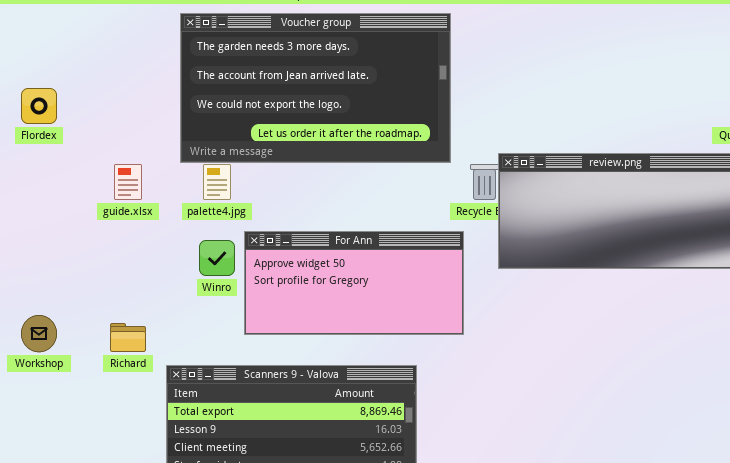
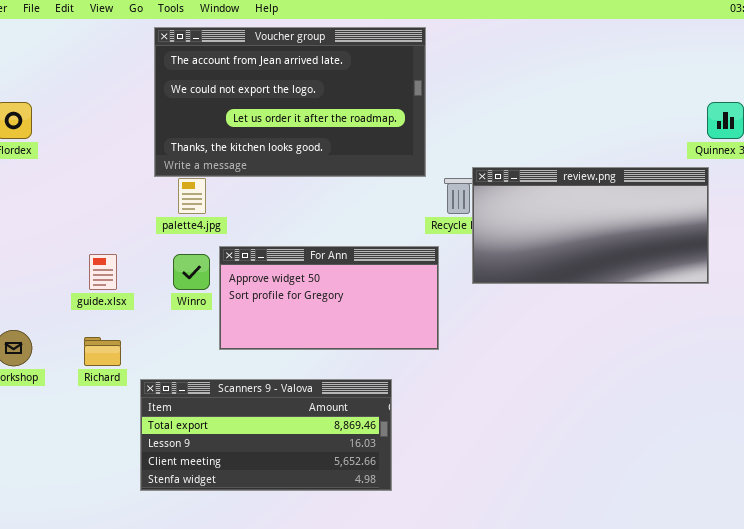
Voucher group: [180,13,451,163] -> [154,27,426,177], scrolled down 1 row
guide.xlsx: [114,164,142,200] -> [89,254,117,290], moved

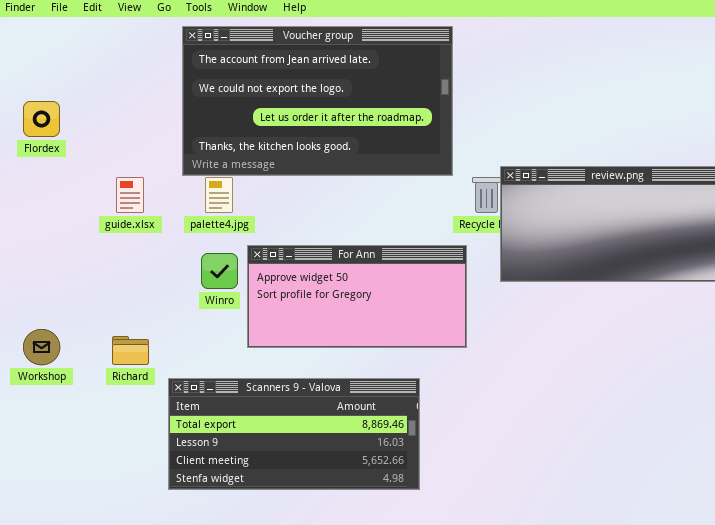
guide.xlsx: [89,254,117,290] -> [116,177,144,213], moved

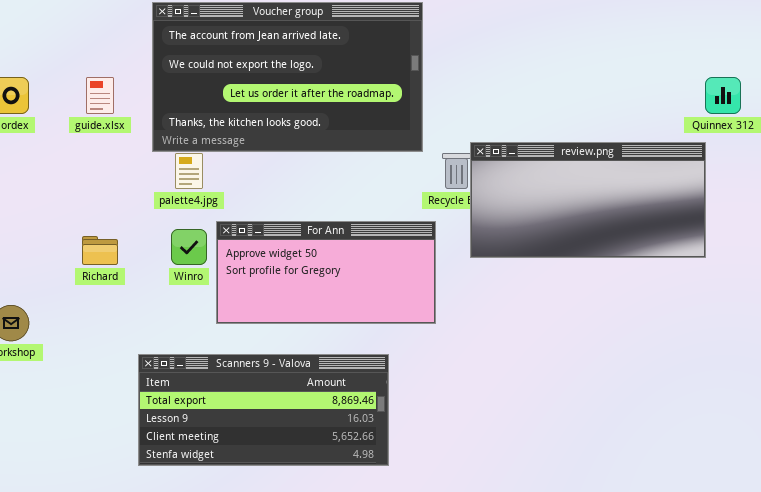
guide.xlsx: [116,177,144,213] -> [86,77,114,114], moved
Richard: [112,336,149,365] -> [82,236,118,265], moved

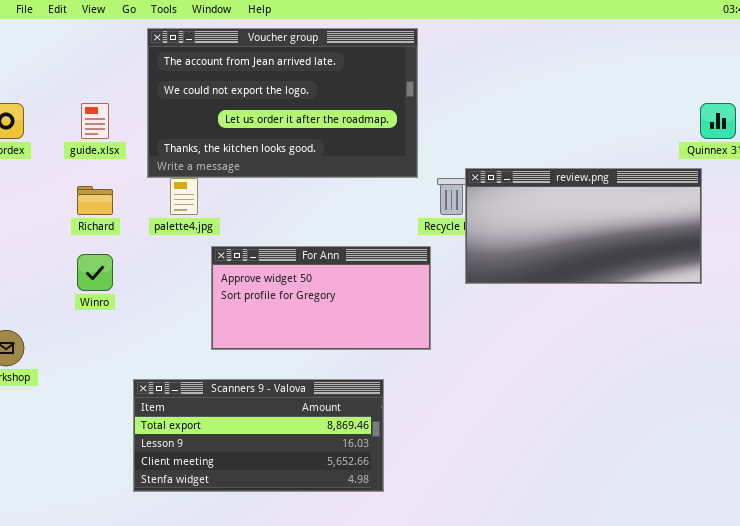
Winro: [171,229,207,265] -> [77,254,113,291], moved
Richard: [82,236,118,265] -> [77,186,113,215], moved

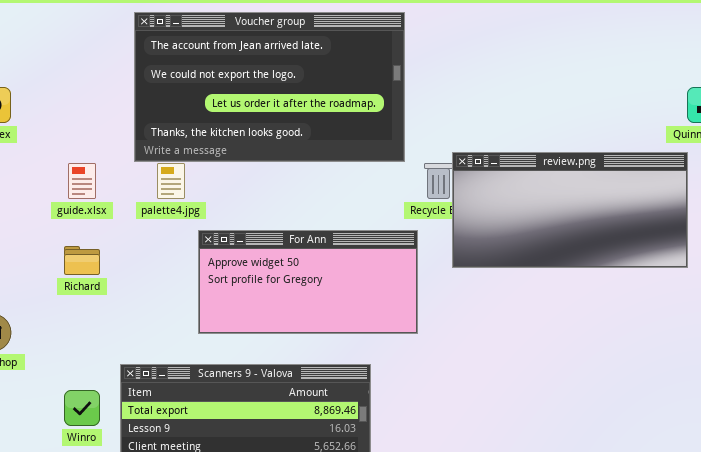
guide.xlsx: [81,103,109,139] -> [68,163,96,199], moved
Richard: [77,186,113,215] -> [64,246,100,275], moved
Winro: [77,254,113,291] -> [64,390,100,426], moved

